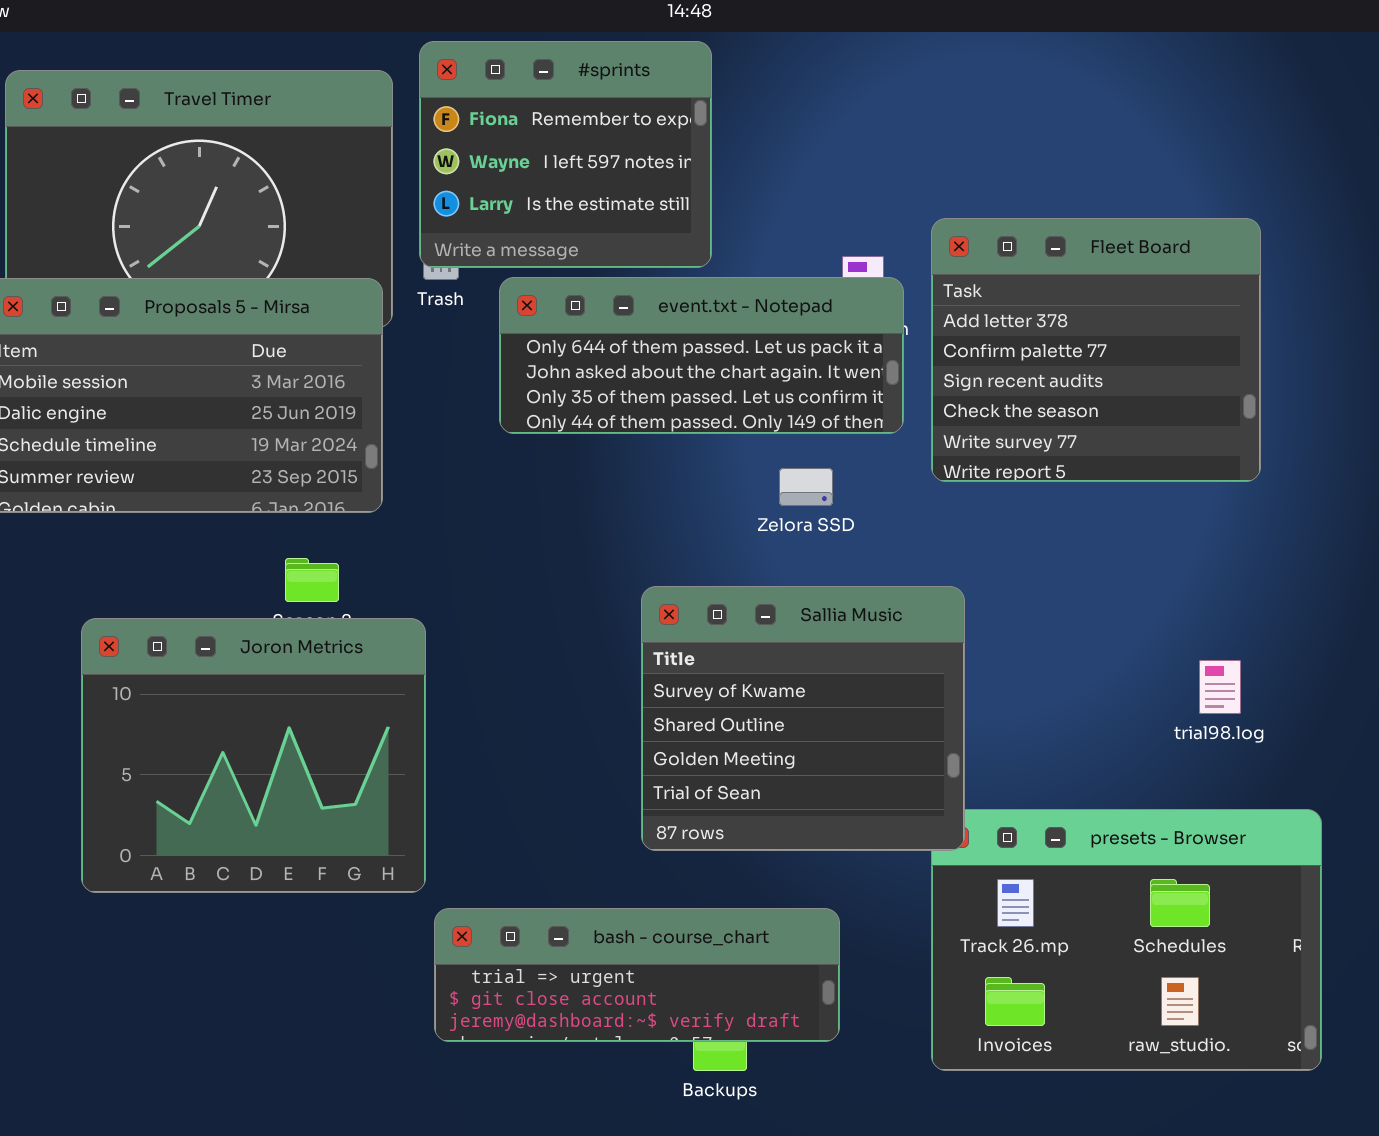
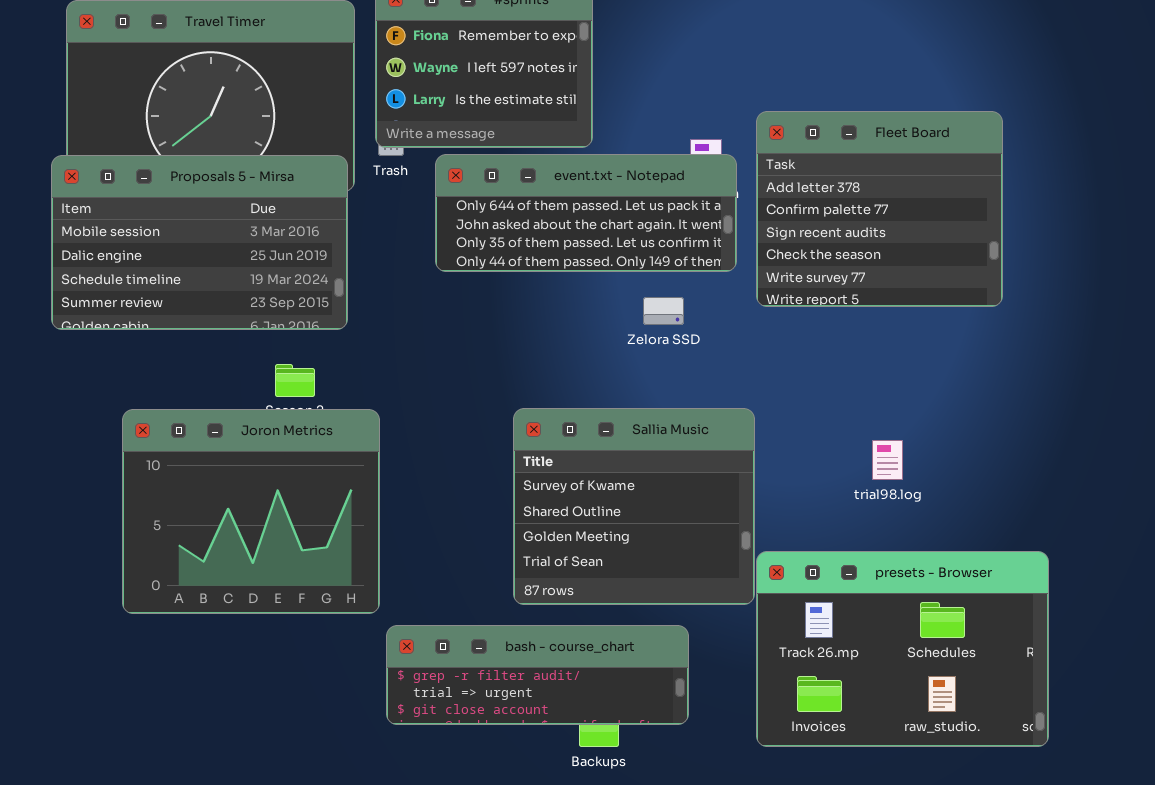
Sallia Music: [641,586,965,851] -> [513,408,755,605], moved
trial98.log: [1199,660,1241,714] -> [872,440,903,480], moved
bash - course_chart: [434,908,840,1042] -> [386,625,689,725], scrolled up 1 row

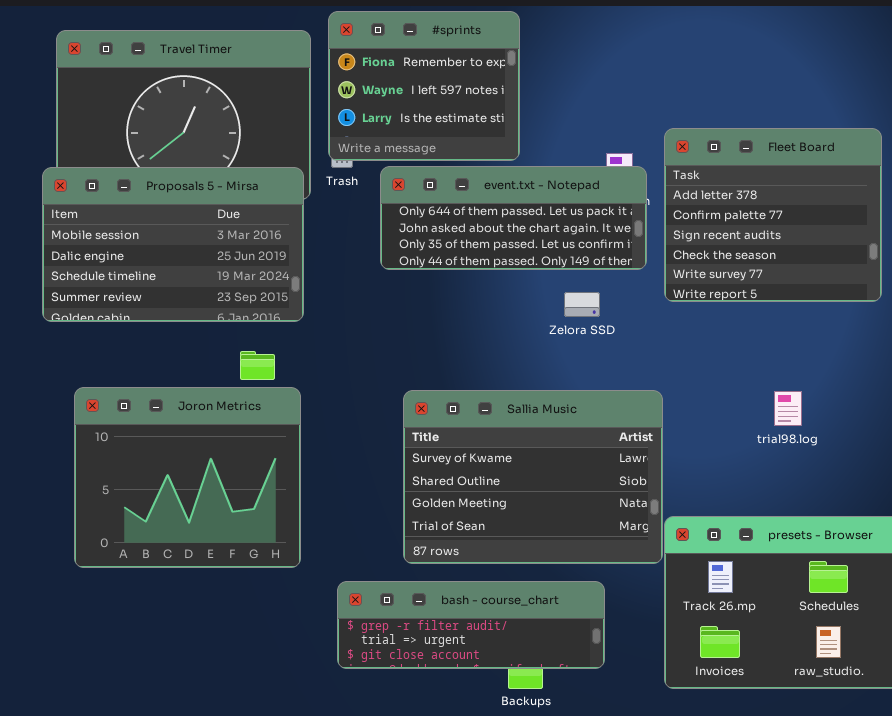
Sallia Music: [513,408,755,605] -> [403,390,663,564], resized
Joron Metrics: [122,409,380,614] -> [74,387,301,568], moved
trial98.log: [872,440,903,480] -> [774,391,802,426], moved

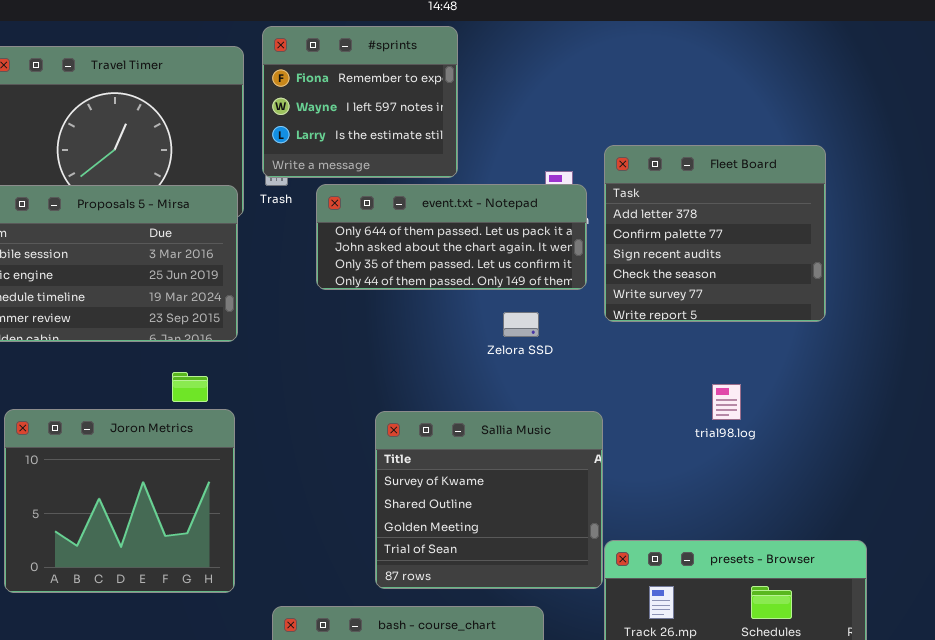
Sallia Music: [403,390,663,564] -> [375,411,603,589], resized
trial98.log: [774,391,802,426] -> [712,384,741,420], moved

